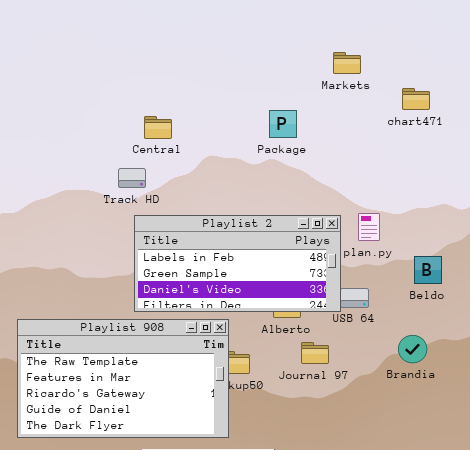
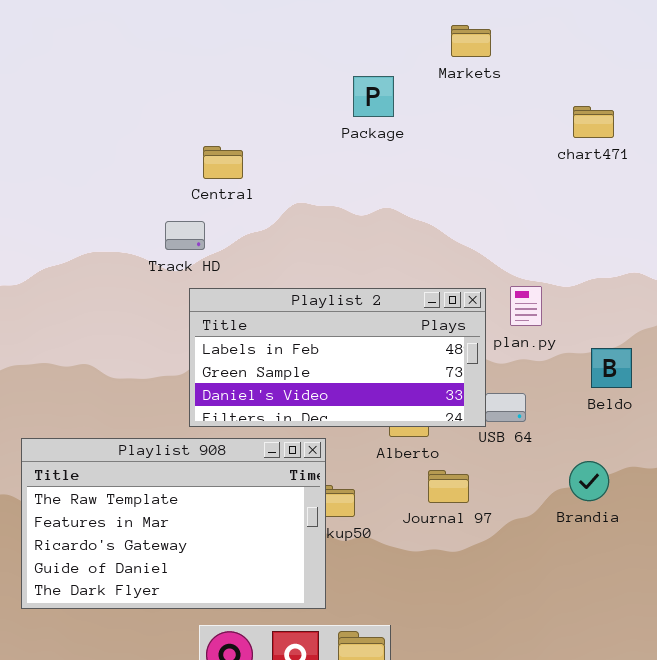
Markets: [333,52,361,74] -> [451,25,491,57], moved
Package: [269,110,297,138] -> [353,76,394,117], moved

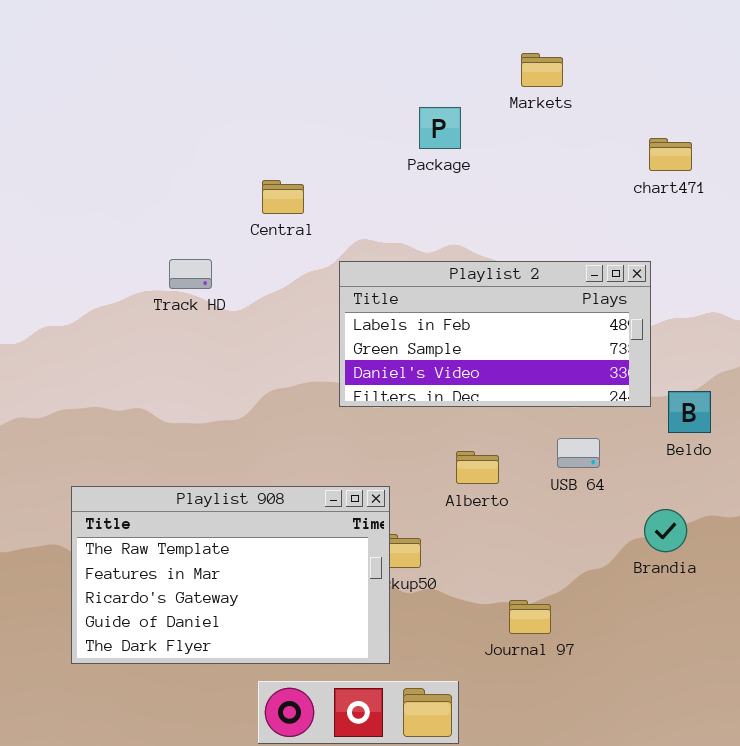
Track HD: [165,221,205,250] -> [169,259,212,289], moved
Playlist 2: [189,288,486,427] -> [339,261,651,407], moved
Journal 97: [428,470,469,503] -> [509,600,551,634], moved

